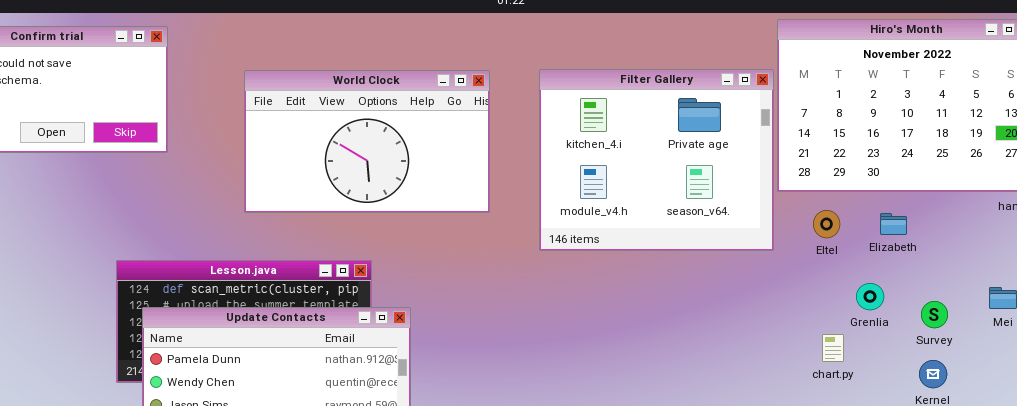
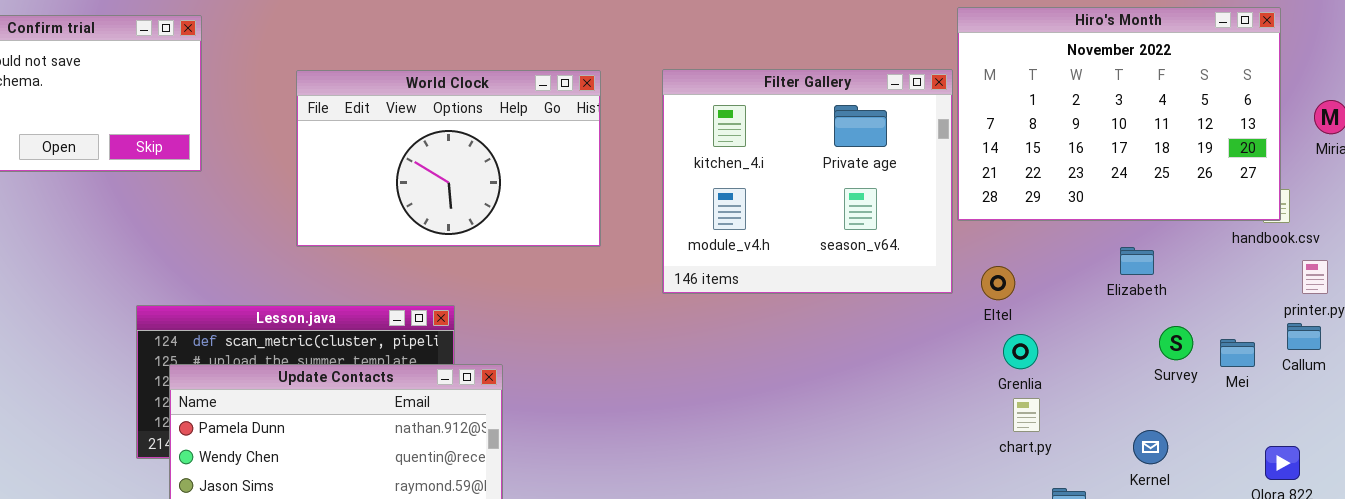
Eltel: [813,210,840,238] -> [981,266,1015,300], moved
Elizabeth: [880,213,907,235] -> [1120,247,1154,275], moved
Grenlia: [856,283,884,310] -> [1003,334,1038,369], moved
Survey: [921,301,948,328] -> [1159,326,1193,360], moved

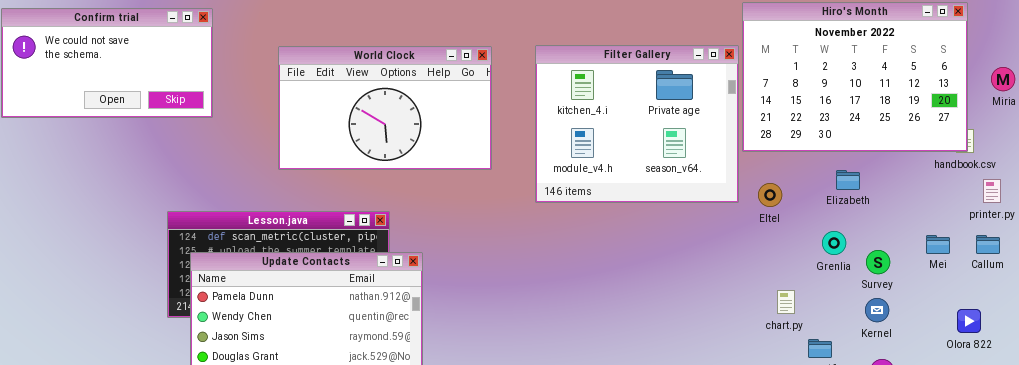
Elizabeth: [1120,247,1154,275] -> [836,170,860,190], moved
Callum: [1287,323,1321,350] -> [976,235,1000,254], moved
Survey: [1159,326,1193,360] -> [866,250,890,274], moved
Grenlia: [1003,334,1038,369] -> [822,231,846,255], moved
chart.py: [1013,398,1040,432] -> [777,290,795,314], moved

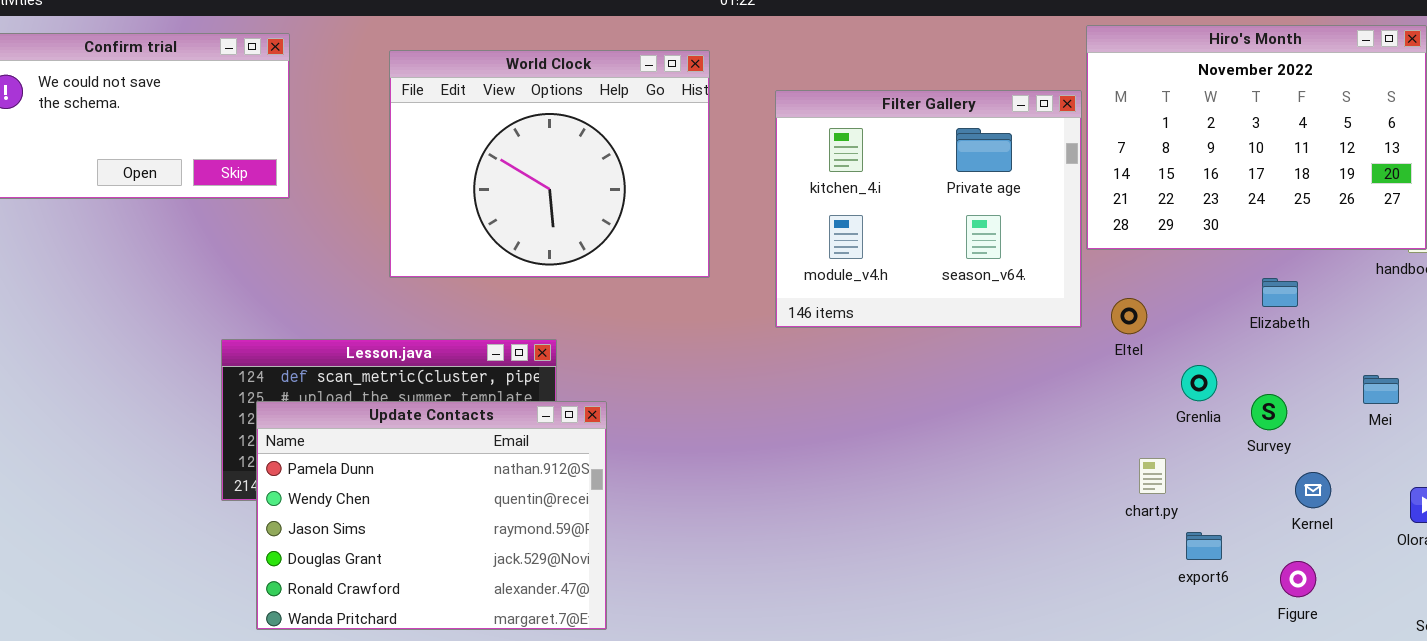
World Clock: [278,46,492,170] -> [389,50,710,278], resized
Elizabeth: [836,170,860,190] -> [1262,278,1298,307], moved
Grenlia: [822,231,846,255] -> [1181,365,1217,401], moved
Survey: [866,250,890,274] -> [1251,394,1287,430], moved
Kernel: [865,298,889,322] -> [1295,472,1331,508], moved

